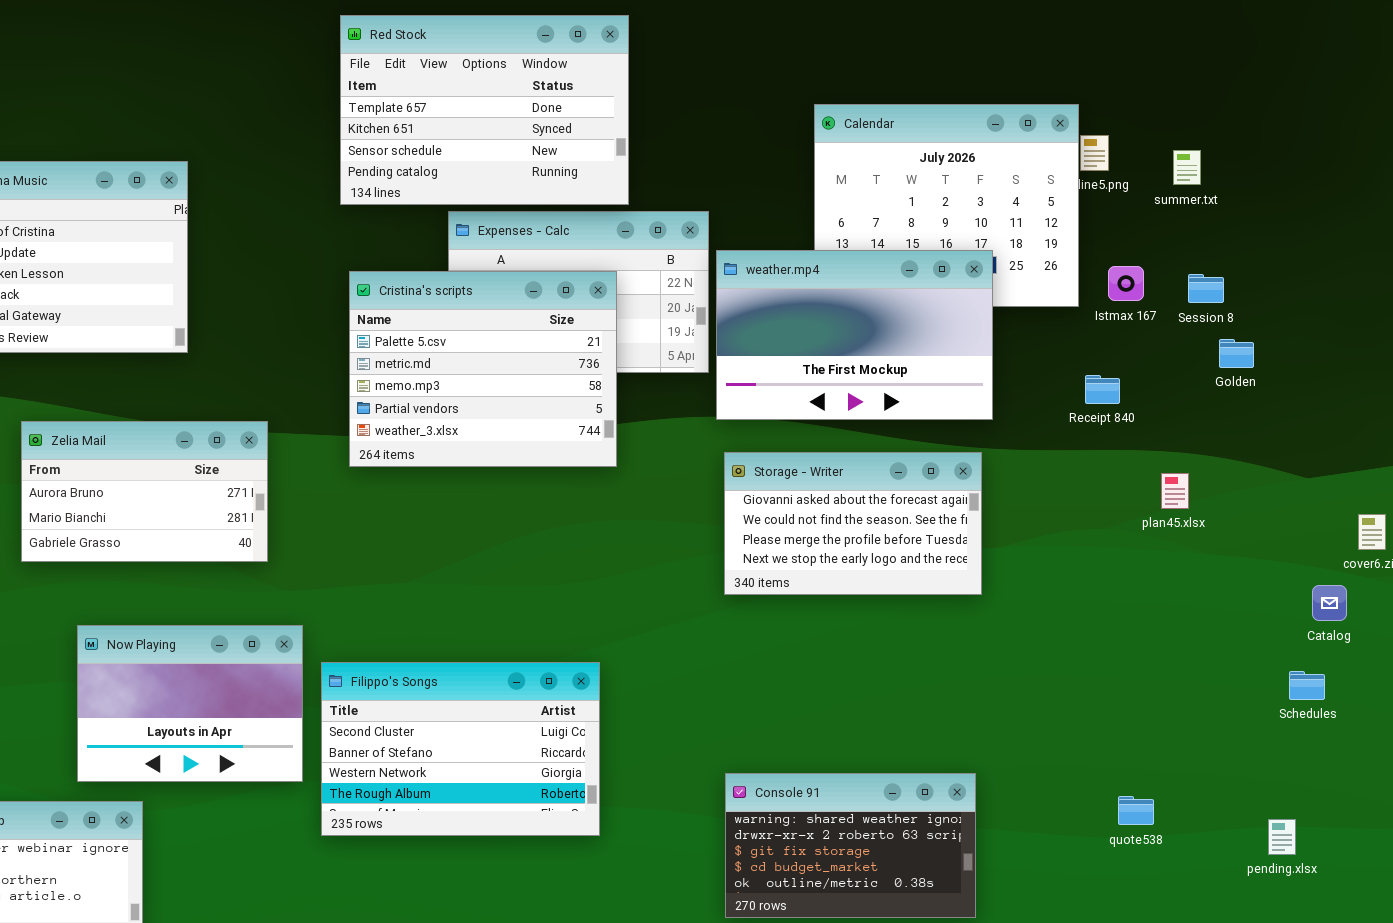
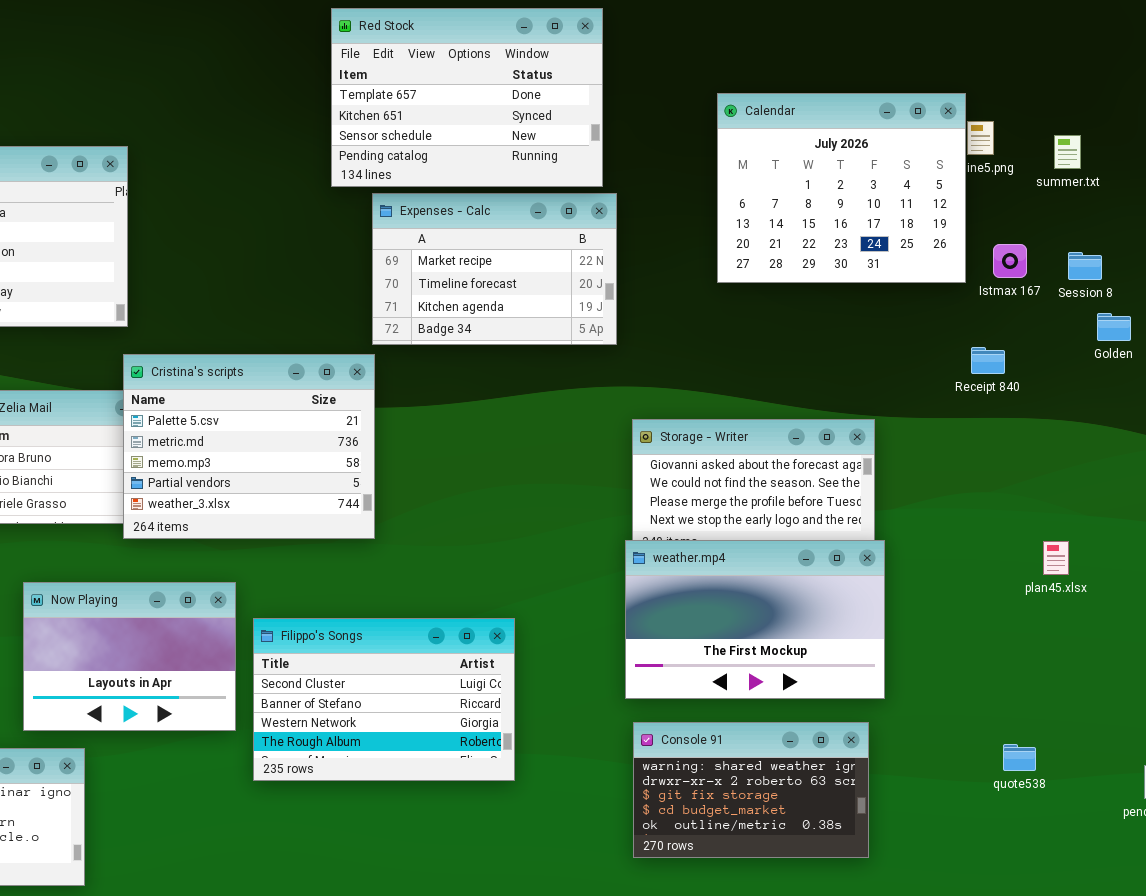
Red Stock: [340,15,629,205] -> [331,8,603,187], moved
weather.mp4: [716,250,993,420] -> [625,540,885,699], moved
Cristina's scripts: [349,271,617,467] -> [123,354,375,539], moved
plan45.xlsx: [1161,473,1189,509] -> [1043,541,1069,575], moved

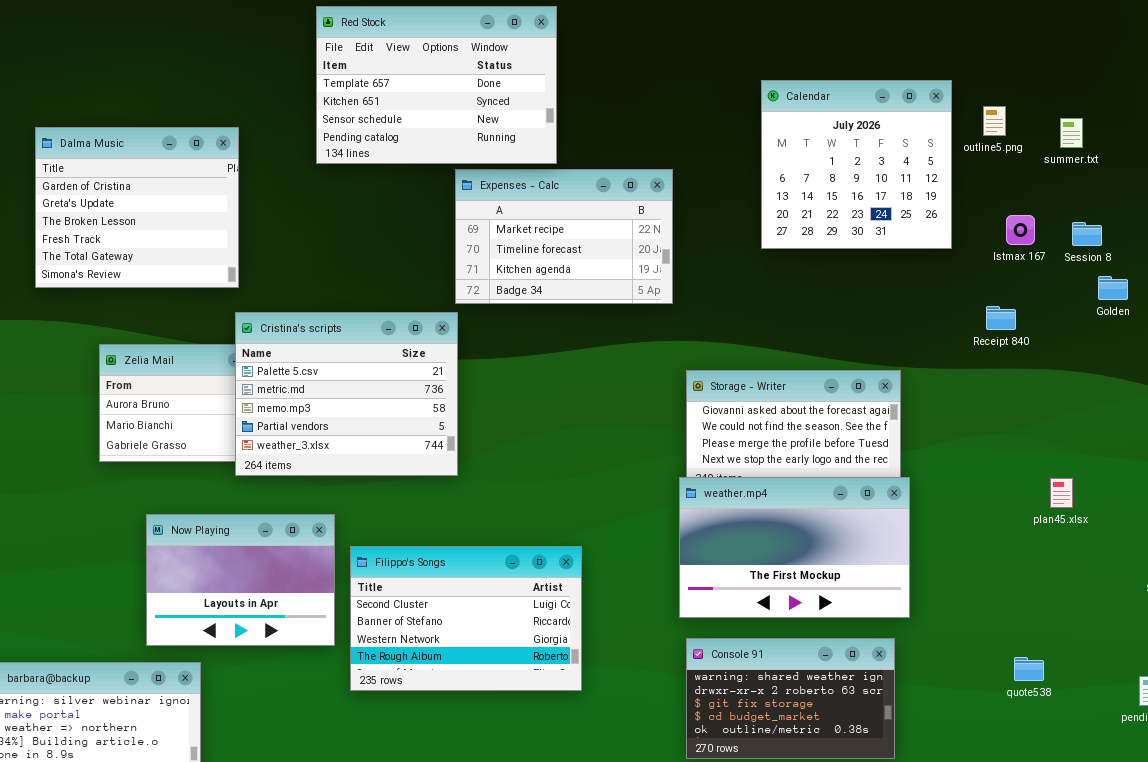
Red Stock: [331,8,603,187] -> [316,6,557,164], moved
Calendar: [717,93,966,283] -> [761,80,952,249], resized

